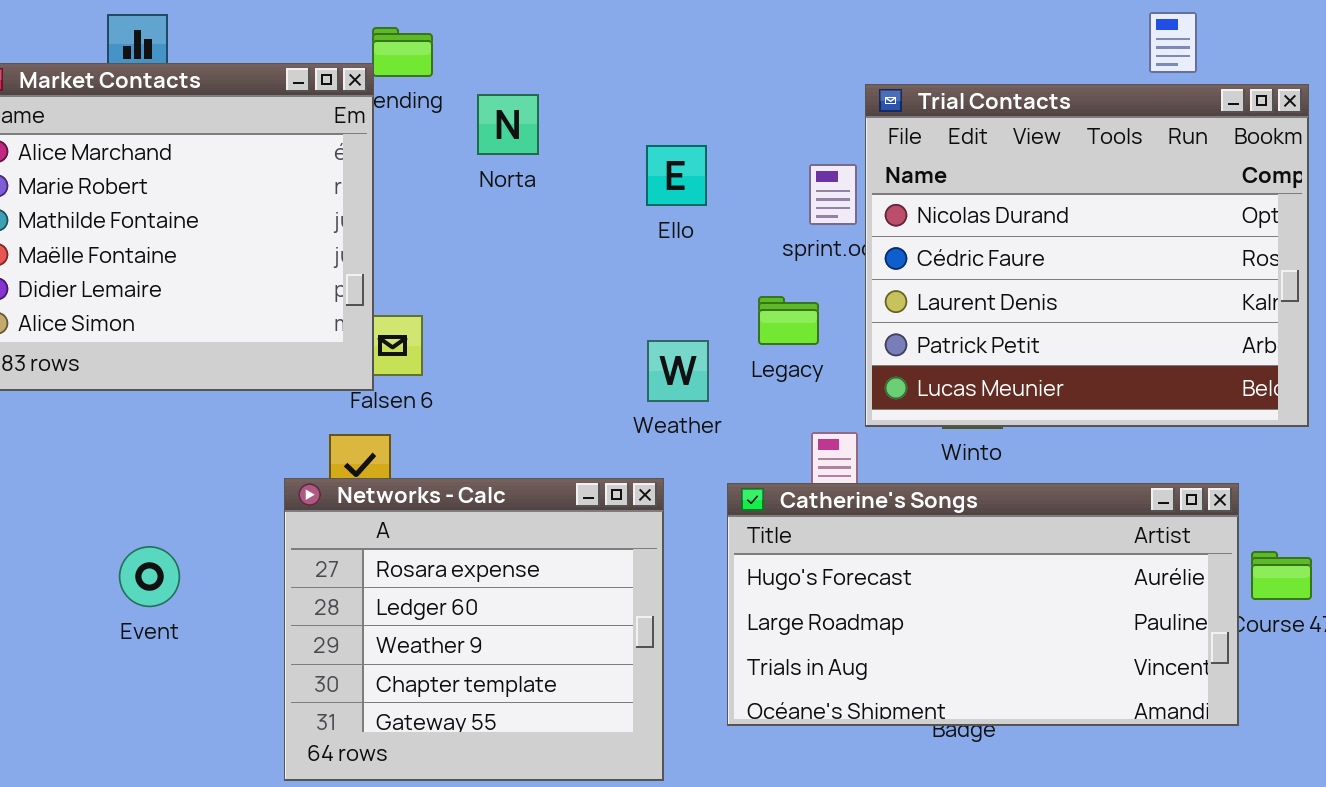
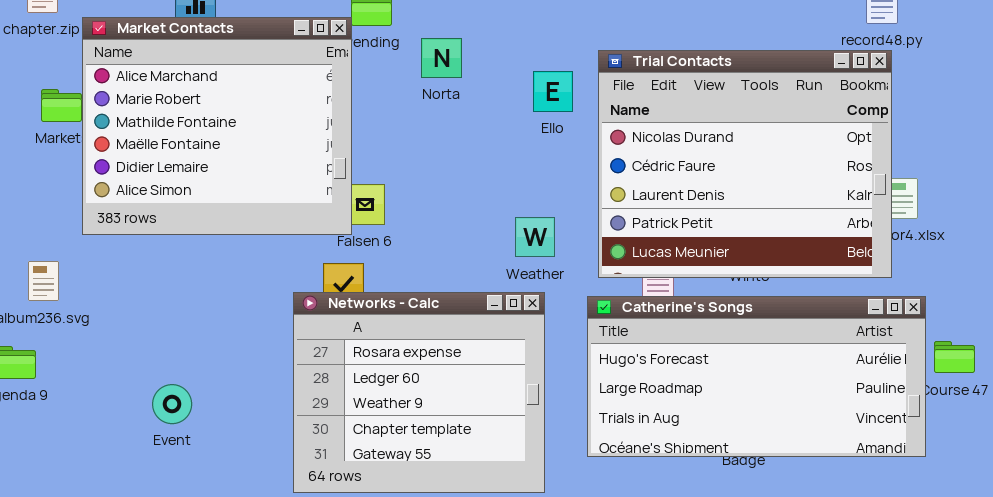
Trial Contacts: [865,84,1309,427] -> [598,50,892,278], moved
Weather: [647,340,709,402] -> [515,217,555,257], moved
Event: [119,546,180,607] -> [152,384,192,424], moved

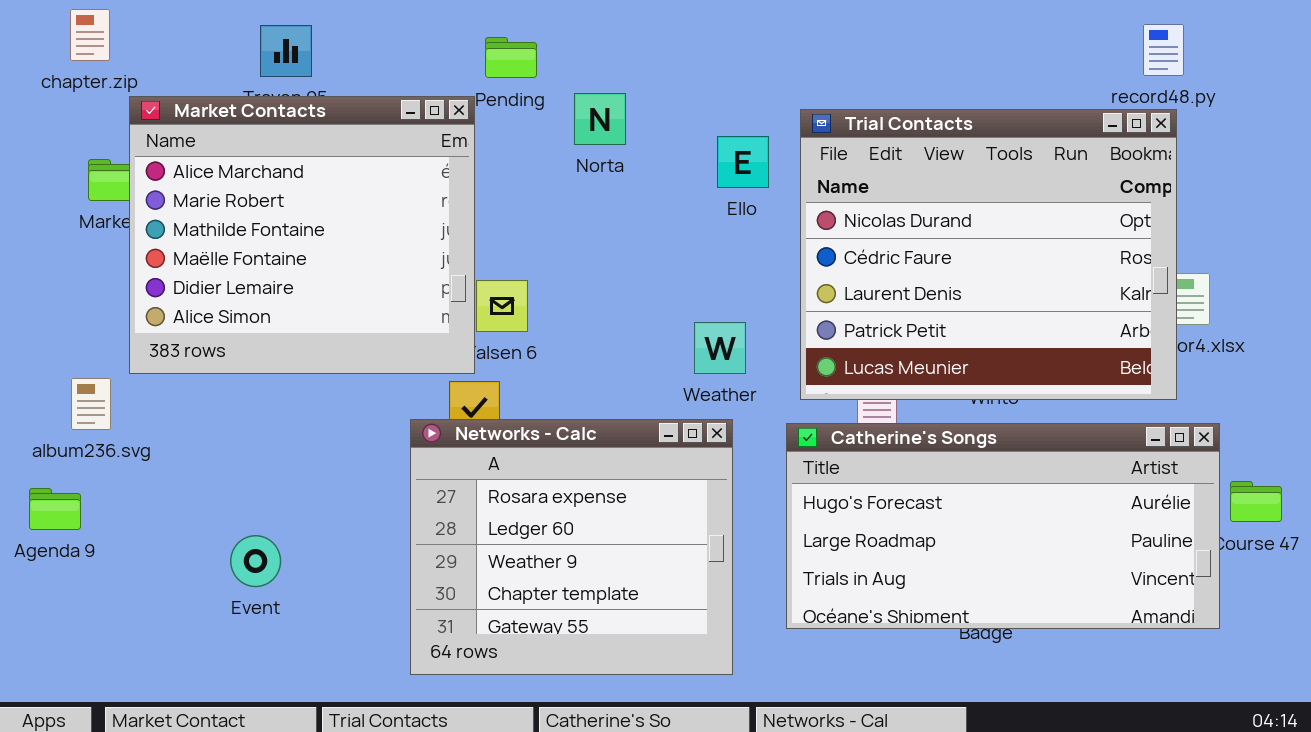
Market Contacts: [82,17,352,235] -> [129,96,475,374], moved

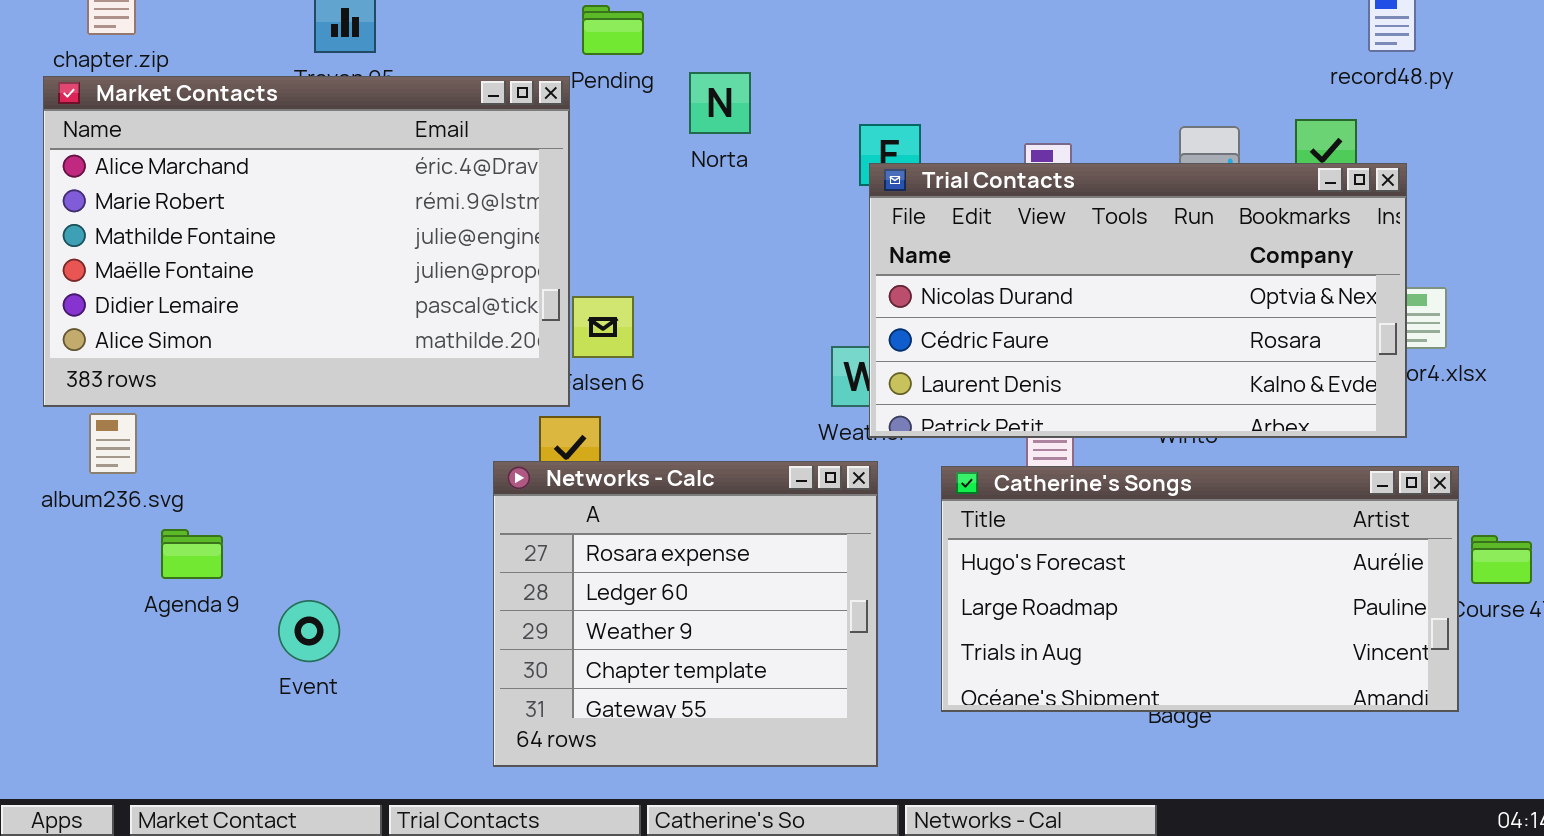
Market Contacts: [129,96,475,374] -> [43,76,570,407], resized
Trial Contacts: [800,109,1177,400] -> [869,163,1407,438], resized
Agenda 9: [29,488,81,530] -> [161,529,223,579], moved

